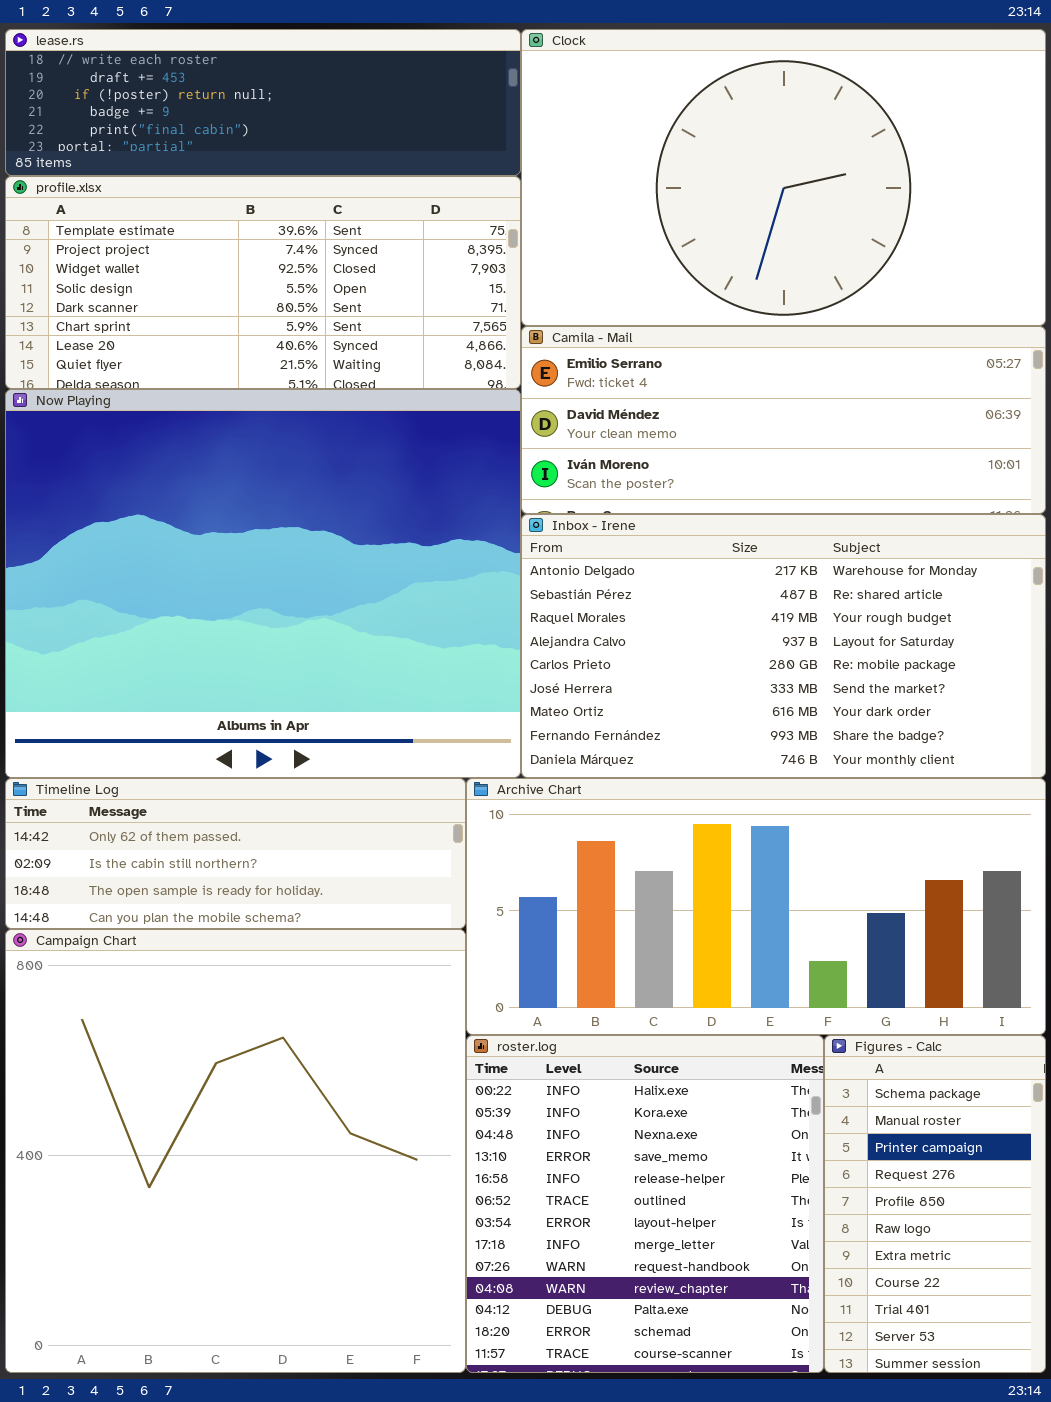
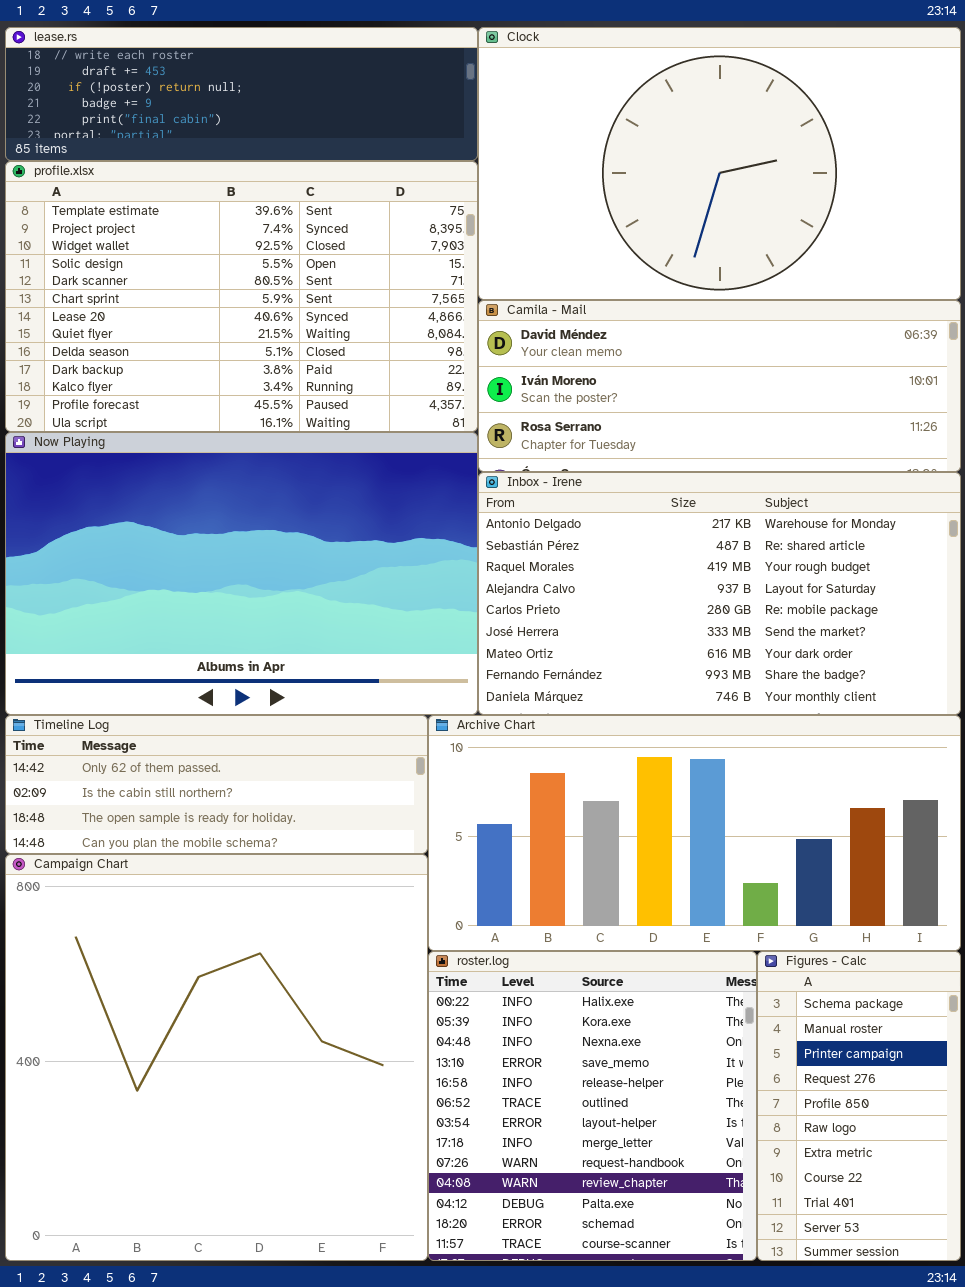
profile.xlsx: [5,176,521,389] -> [5,161,478,432], resized
Camila - Mail: [521,326,1046,514] -> [478,300,961,472], scrolled down 1 row
Now Playing: [5,389,521,778] -> [5,432,478,715], resized

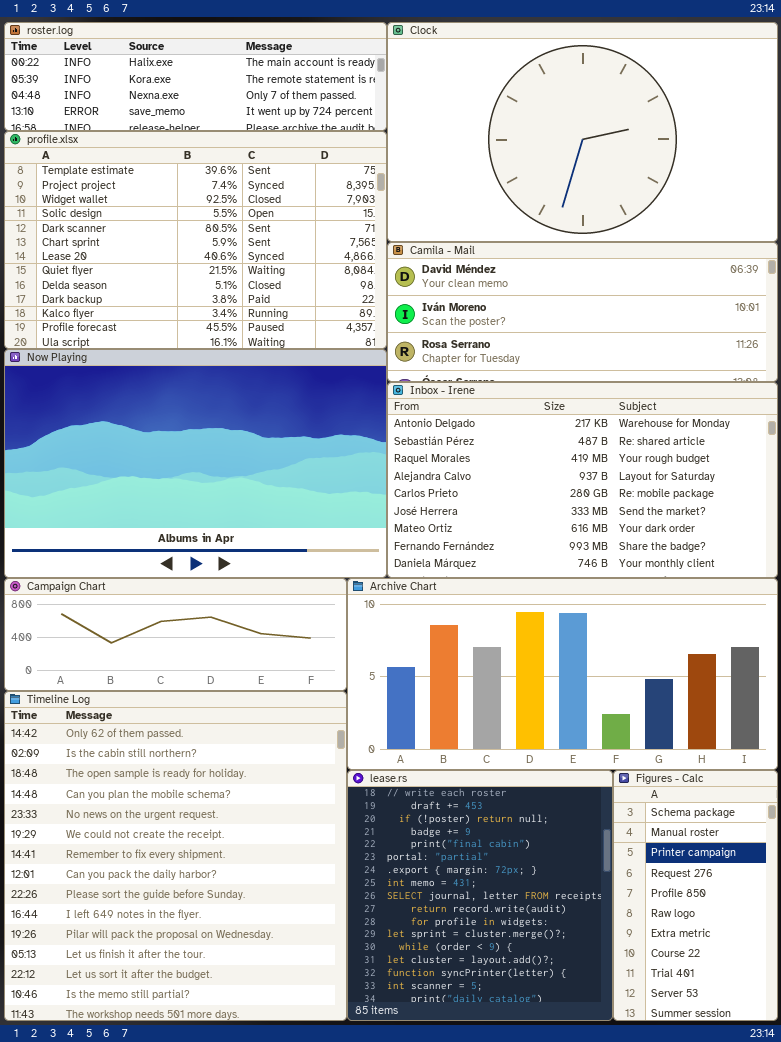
lease.rs: [5,27,478,161] -> [347,770,613,1021], moved, resized
Timeline Log: [5,715,428,854] -> [4,691,347,1021], moved, resized
Campaign Chart: [5,854,428,1261] -> [4,578,347,691], moved, resized
roster.log: [428,951,757,1261] -> [4,22,387,131], moved, resized

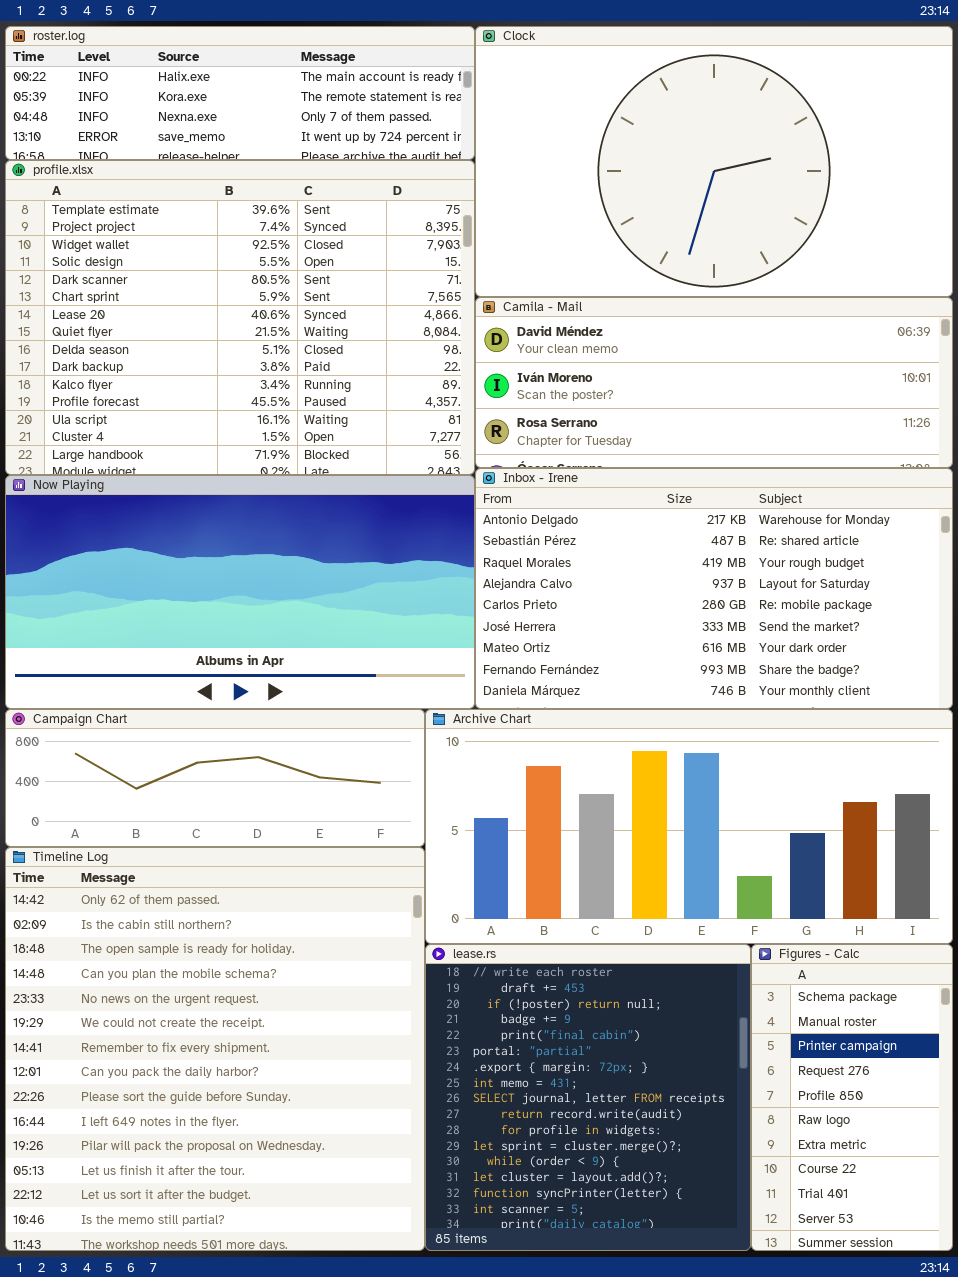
profile.xlsx: [4,131,387,349] -> [5,160,475,475], resized
Now Playing: [4,349,387,578] -> [5,475,475,709], resized

